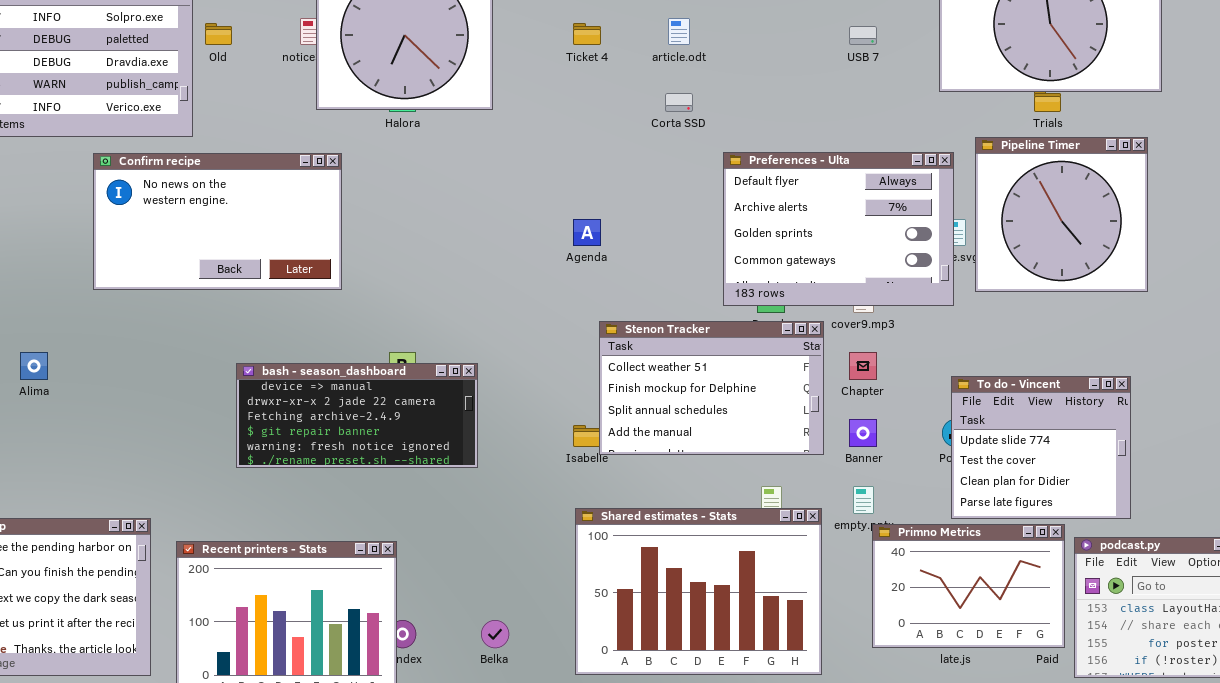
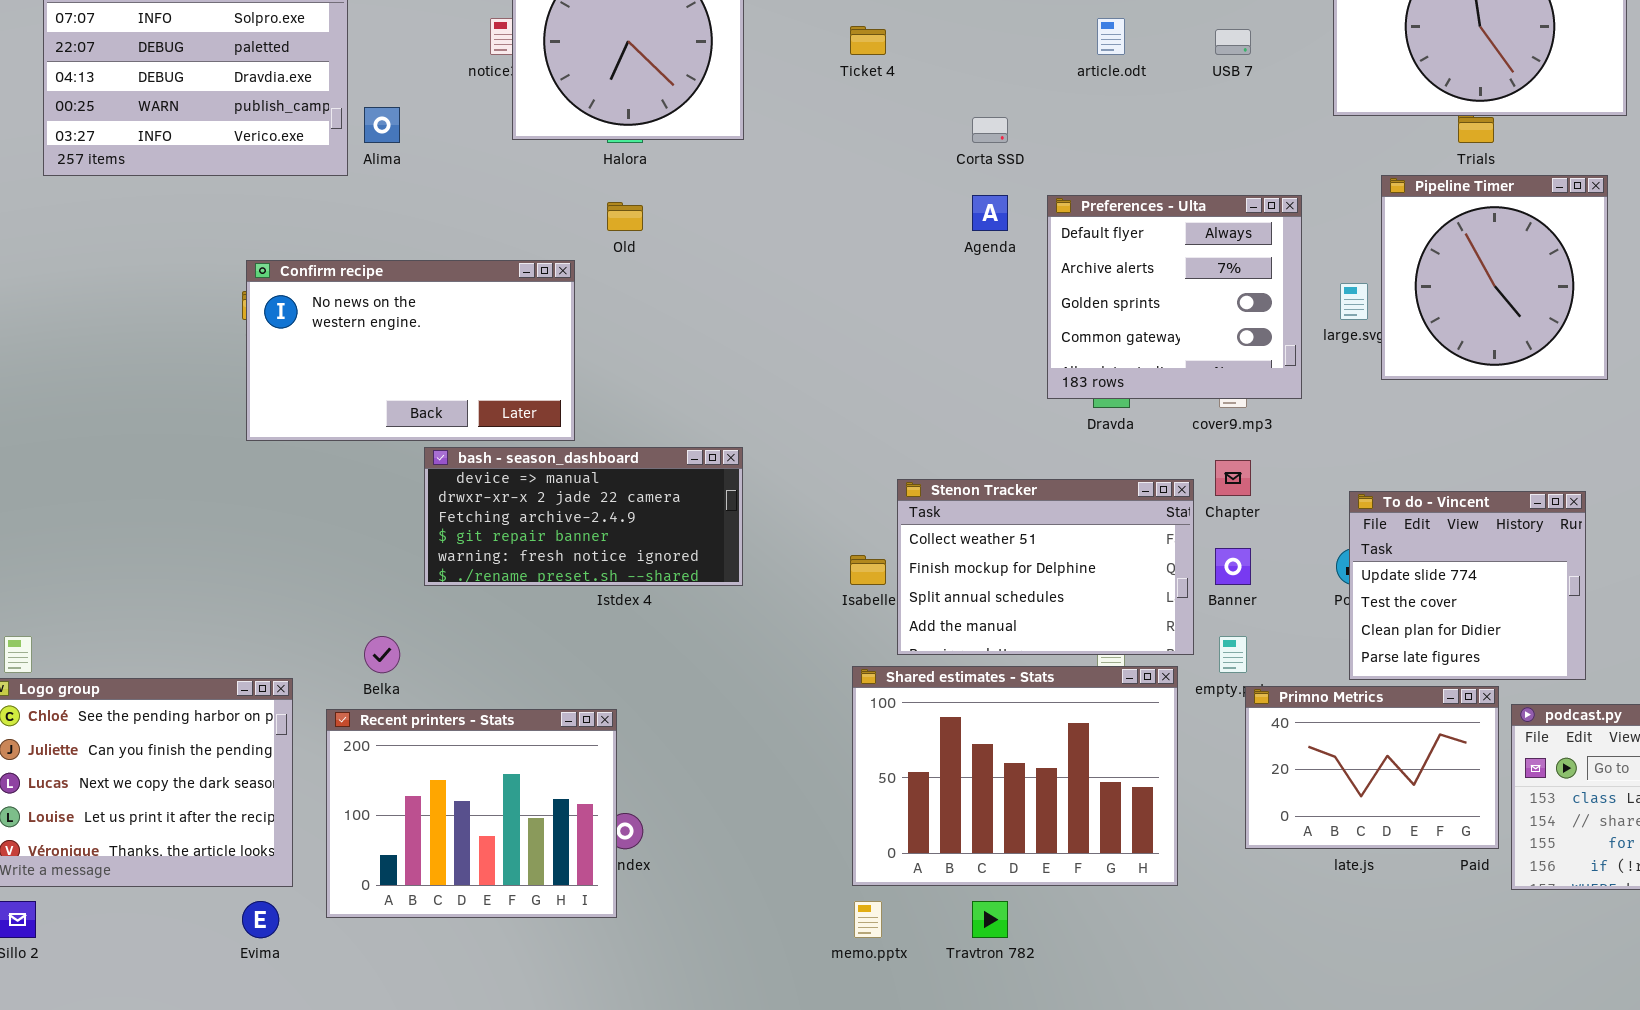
article.odt: [668,18,690,45] -> [1097,18,1125,55], moved
Old: [205,23,232,45] -> [607,202,643,231], moved
Preferences - Ulta: [723,152,954,306] -> [1047,195,1302,399], resized
Confirm recipe: [93,153,342,290] -> [246,260,575,441], moved
Agenda: [573,219,601,246] -> [972,195,1008,231], moved
Stenon Tracker: [599,321,824,455] -> [897,479,1194,655], moved
Alima: [20,352,48,380] -> [364,107,400,143], moved
bash - season_dashboard: [236,363,478,468] -> [424,447,743,586], moved
Belka: [481,620,509,648] -> [364,636,400,673], moved

